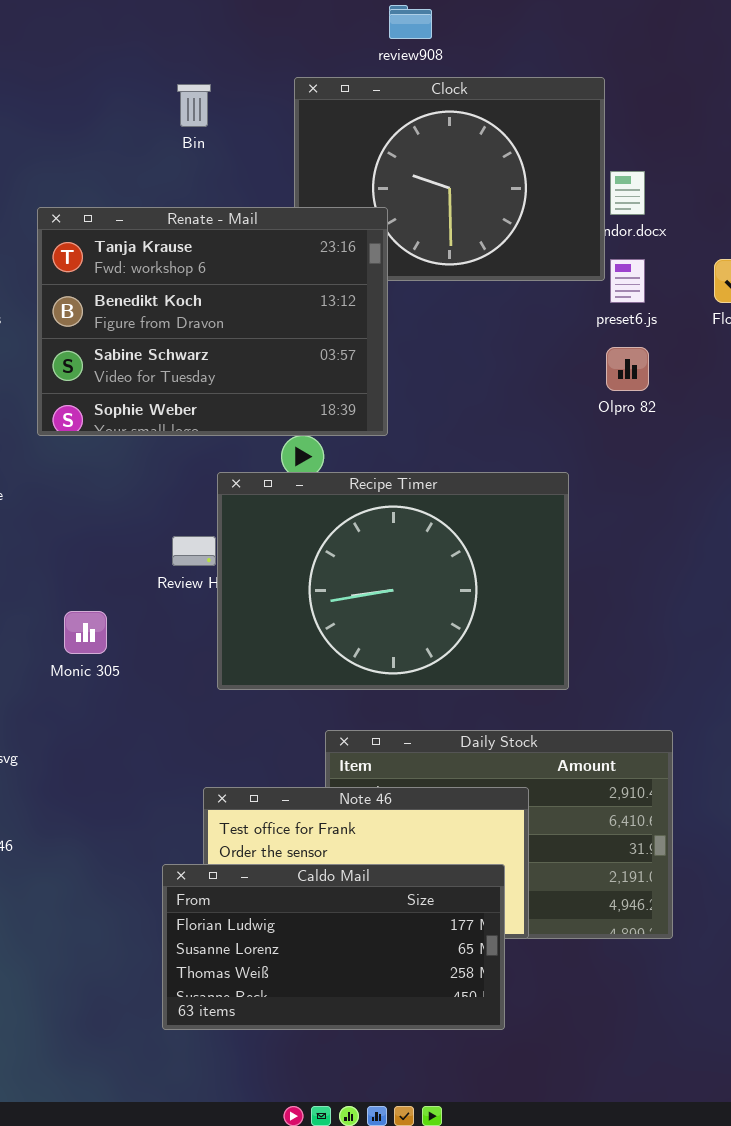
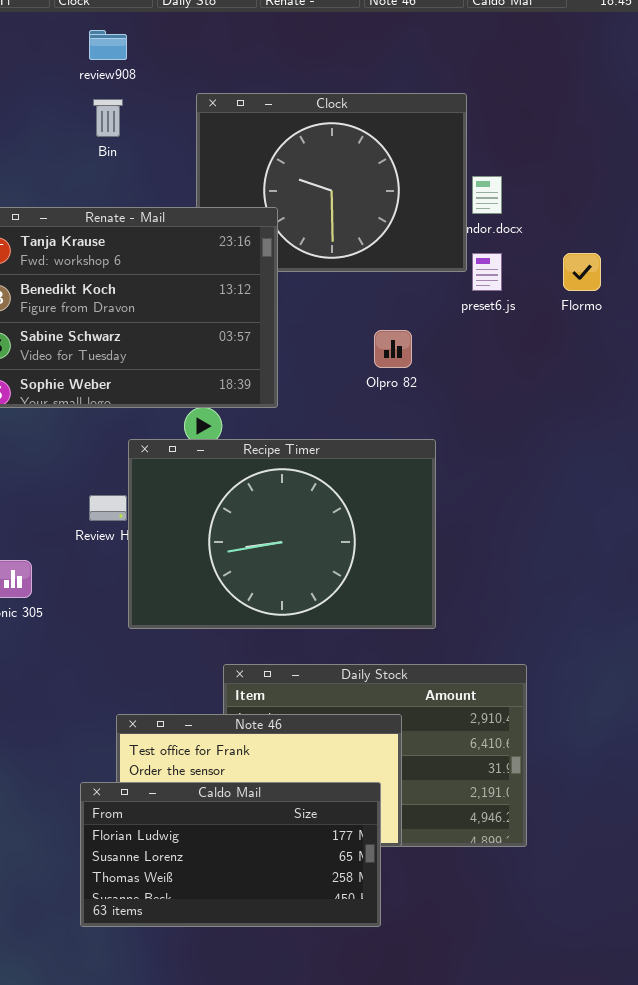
review908: [389,5,432,39] -> [89,30,127,60], moved
Olpro 82: [606,347,649,391] -> [374,330,412,368], moved

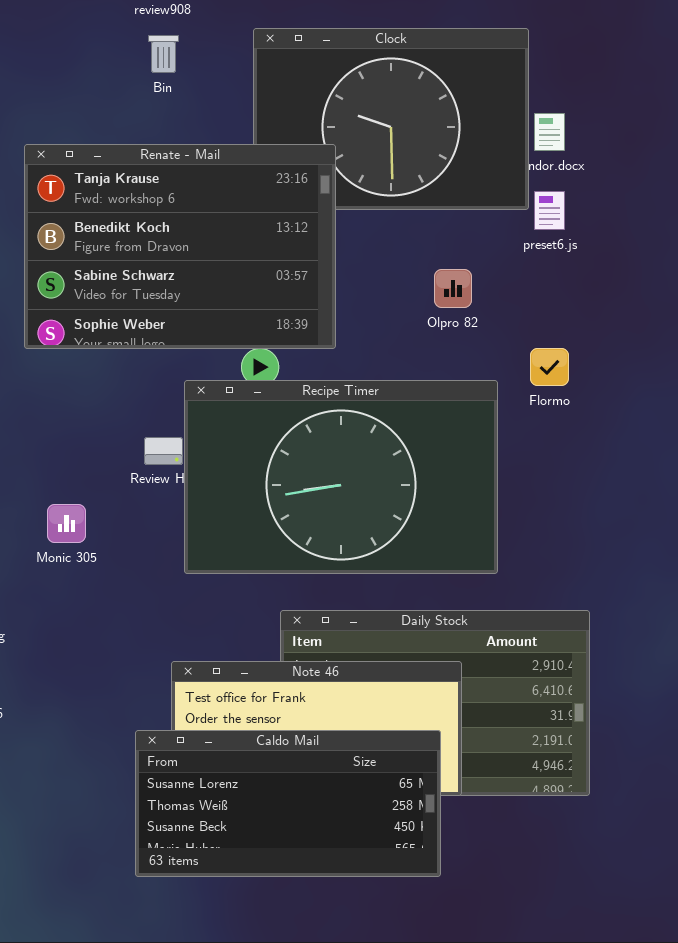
Flormo: [563,253,601,291] -> [530,348,569,386], moved
Caldo Mail: [80,782,381,927] -> [135,730,441,877], scrolled down 1 row

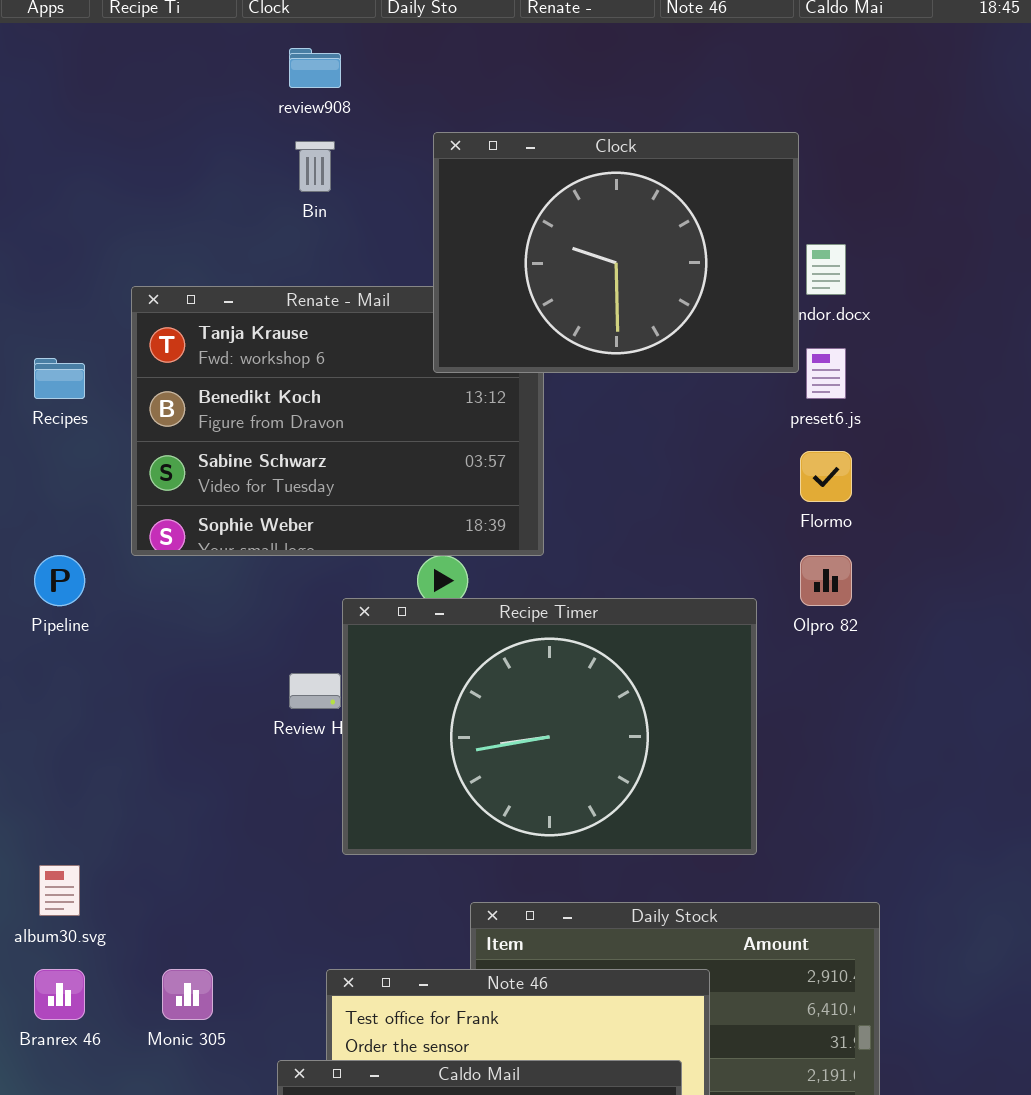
Clock: [253,28,529,210] -> [433,132,799,373], raised
Olpro 82: [434,269,472,308] -> [800,555,852,606], moved
Flormo: [530,348,569,386] -> [800,451,852,502], moved
Monic 305: [47,504,86,543] -> [162,969,213,1020], moved

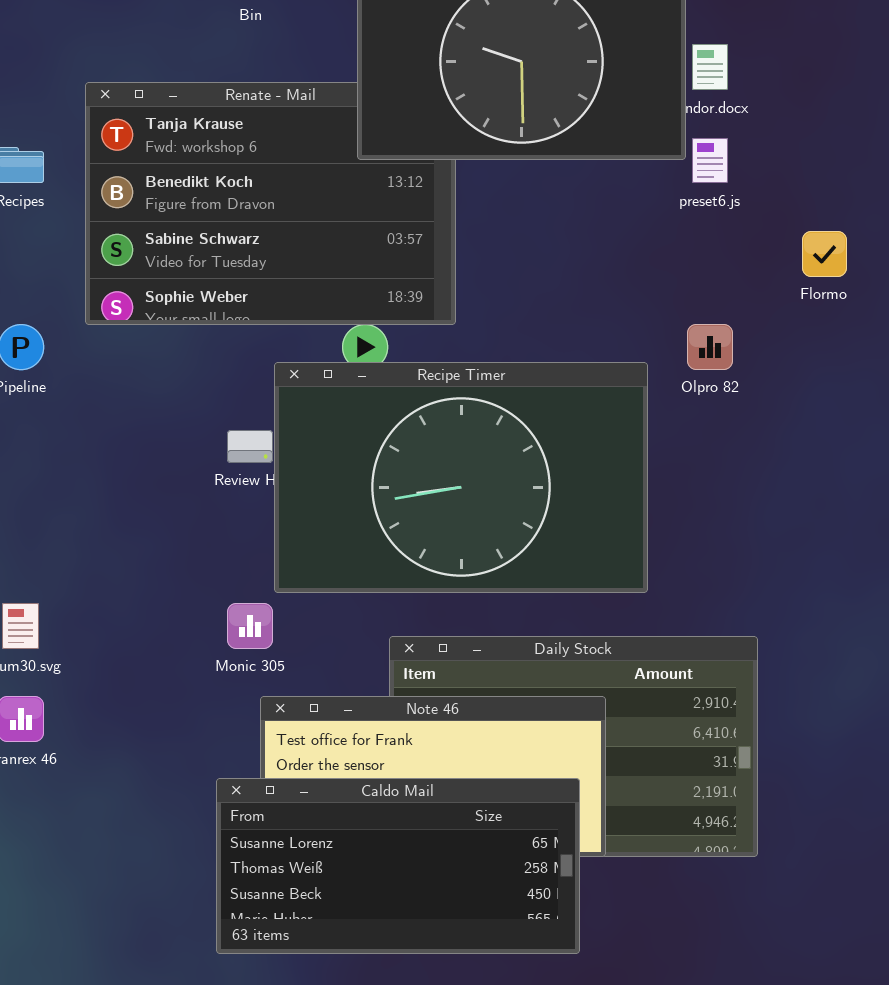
Flormo: [800,451,852,502] -> [802,231,847,277], moved
Monic 305: [162,969,213,1020] -> [227,603,273,649], moved

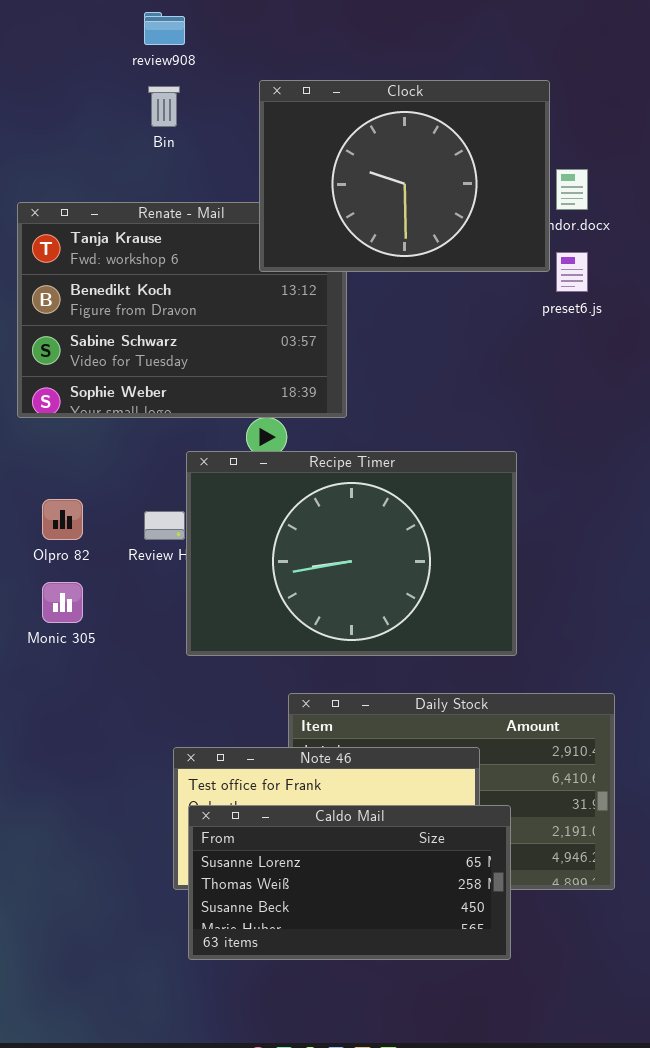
Olpro 82: [687,324,733,370] -> [42,499,83,540], moved
Monic 305: [227,603,273,649] -> [42,582,83,623], moved
Caldo Mail: [216,778,580,954] -> [188,805,511,960], moved

